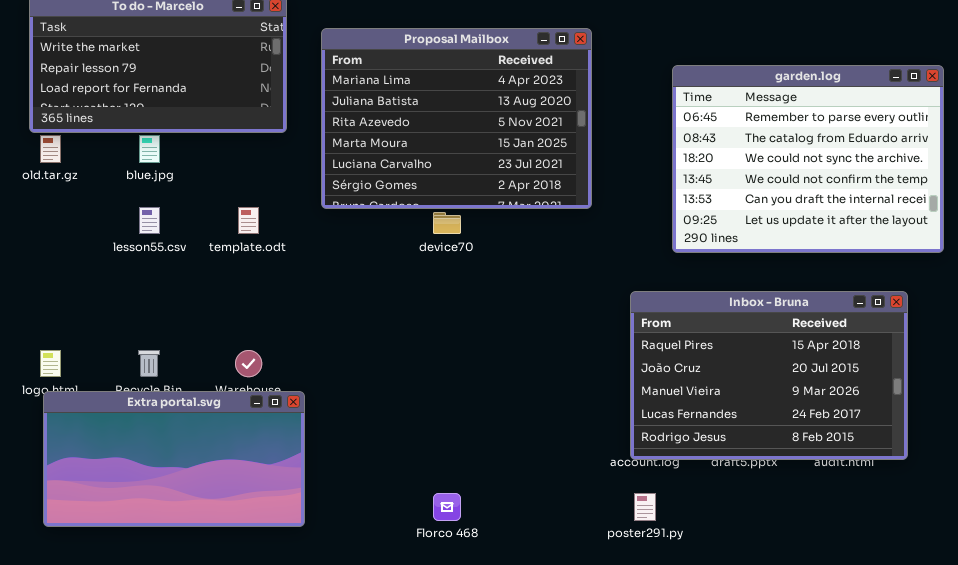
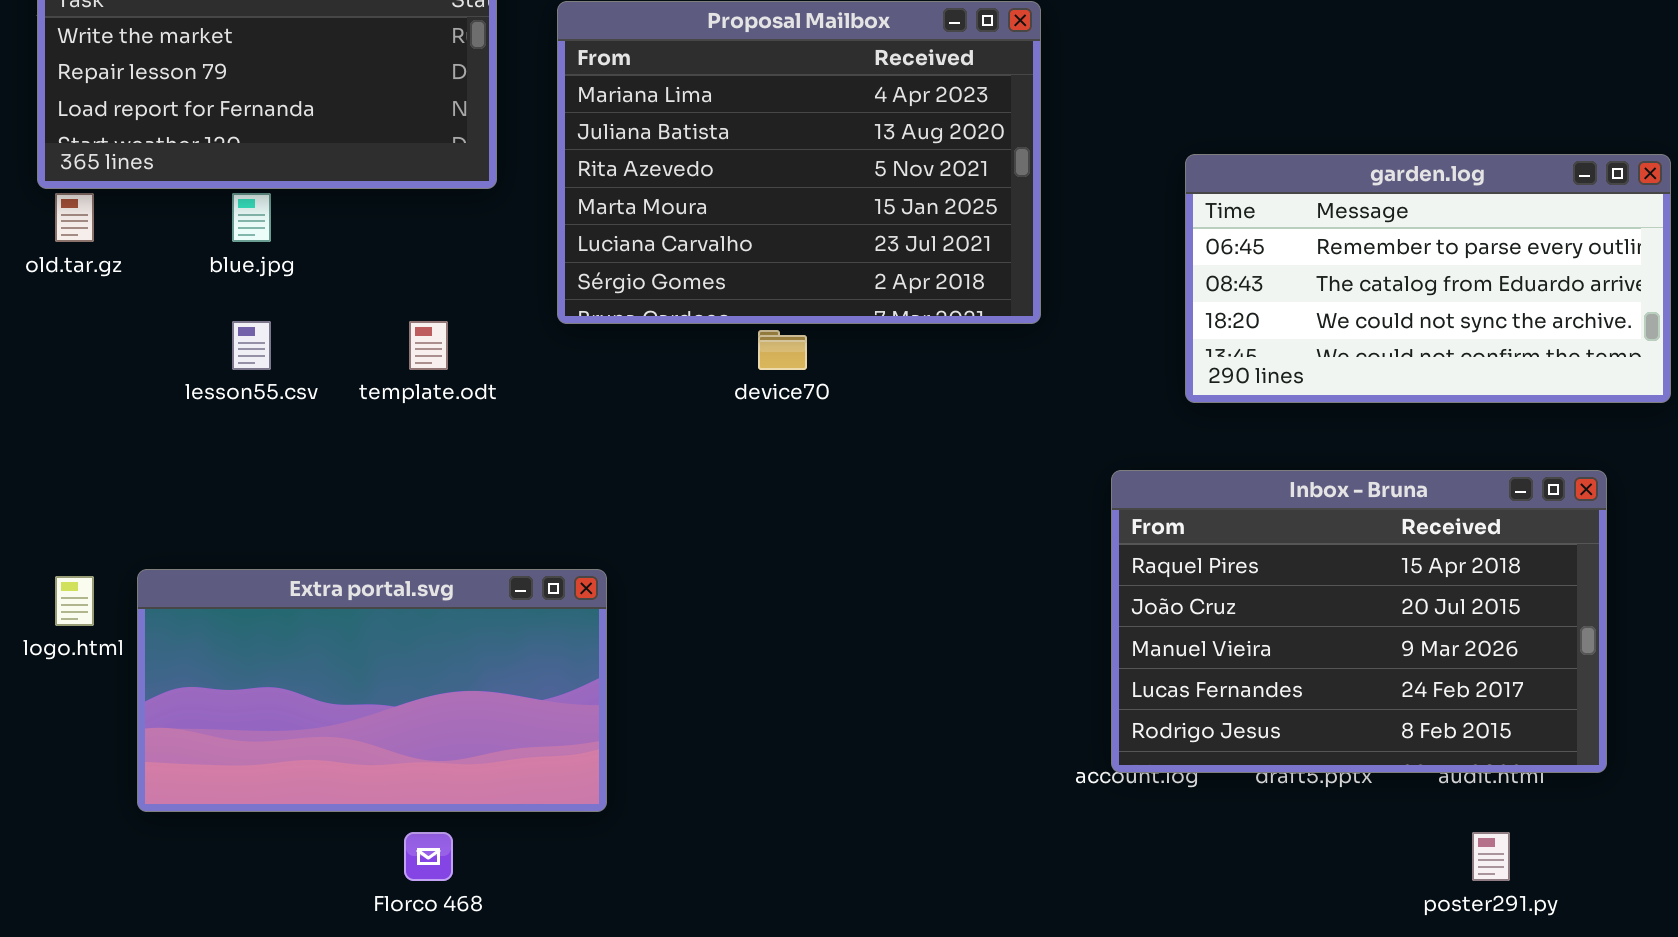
garden.log: [672,65,944,253] -> [1185,154,1671,403], resized
Extra portal.svg: [43,391,305,527] -> [137,569,607,812], moved
Florco 468: [433,493,461,521] -> [404,832,453,881], moved
poster291.py: [634,493,656,521] -> [1472,832,1510,881], moved

